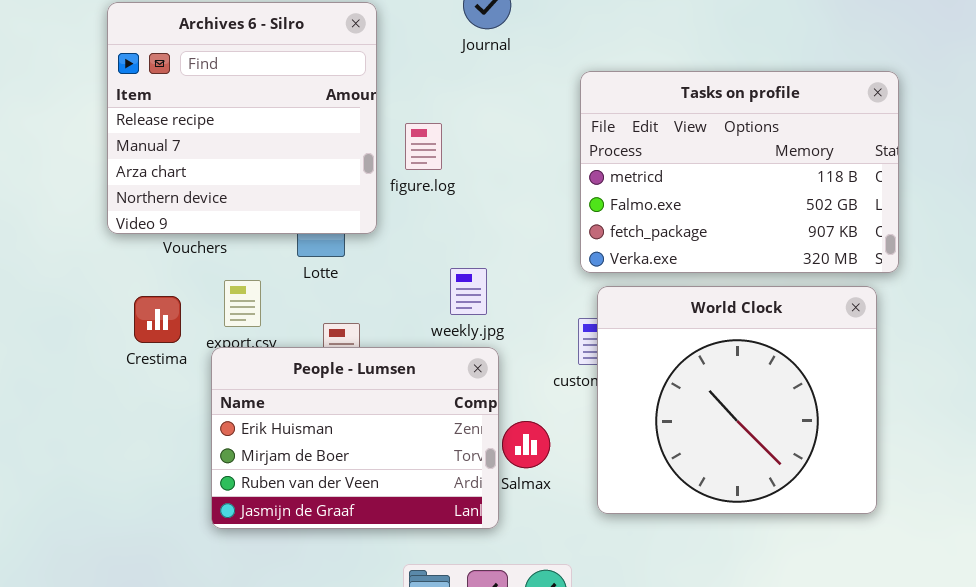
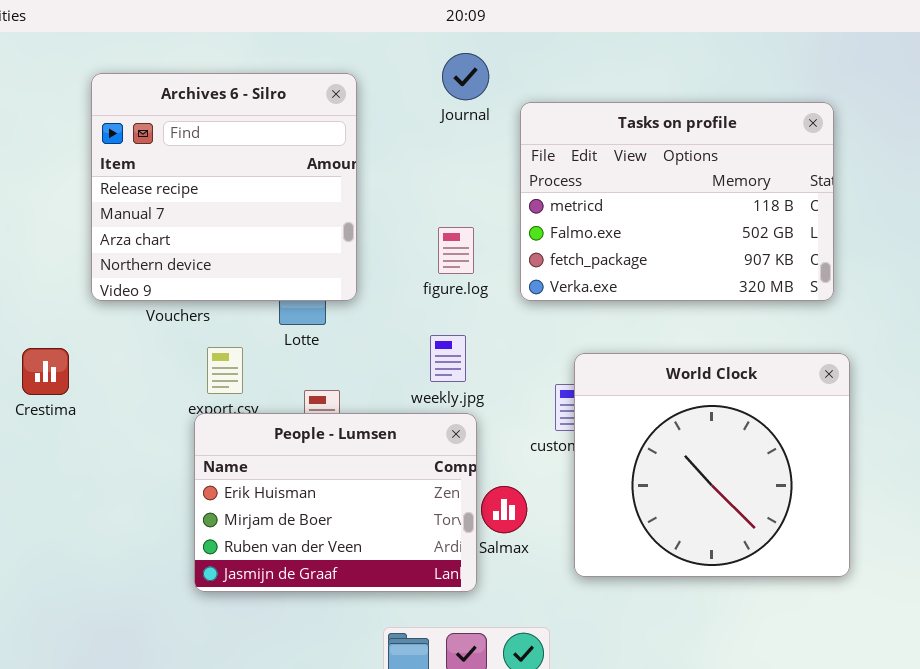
Tasks on profile: [580,71,899,273] -> [520,102,834,301], moved
figure.log: [405,123,442,170] -> [438,227,474,274], moved
Crestima: [134,296,181,343] -> [22,348,69,395], moved

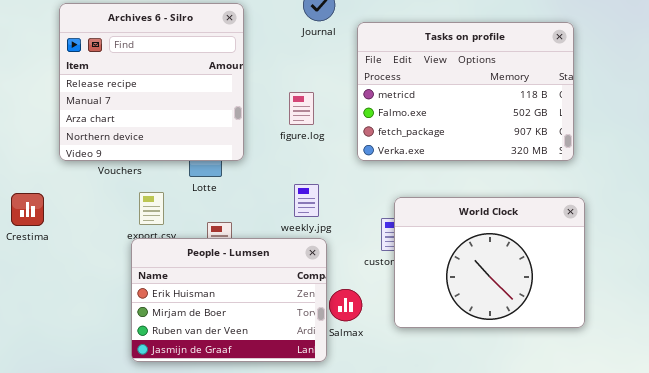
figure.log: [438,227,474,274] -> [289,92,314,125], moved
World Clock: [574,353,850,577] -> [394,197,585,328], resized

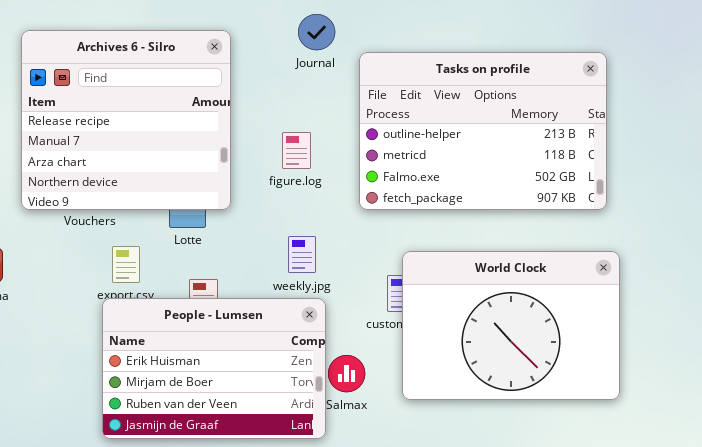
Tasks on profile: [357,22,574,161] -> [359,52,607,210], scrolled up 1 row

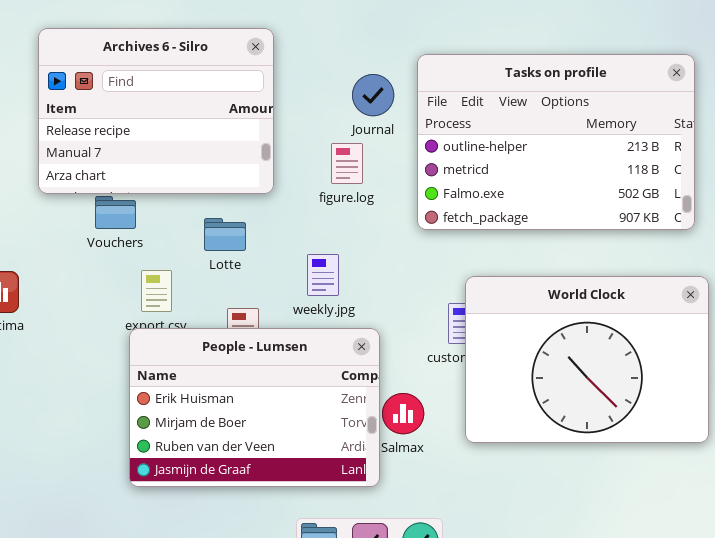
Journal: [298,14,335,50] -> [352,74,394,116], moved
Archives 6 - Silro: [21,30,231,210] -> [38,28,274,194], resized
weekly.jpg: [288,236,316,273] -> [307,254,339,296], moved

